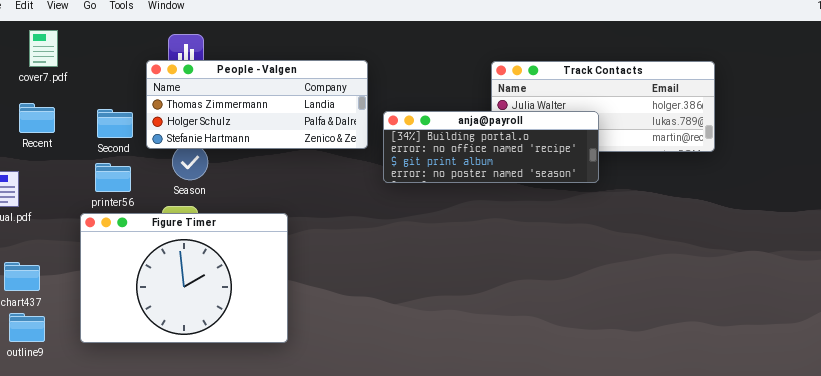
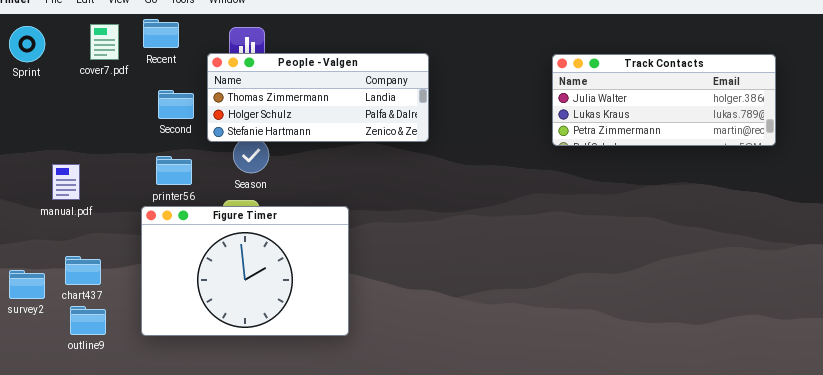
Recent: [19,103,55,133] -> [143,19,179,48], moved
Second: [97,109,133,138] -> [158,90,194,119], moved
anja@payroll: [383,111,599,183] -> none, closed

